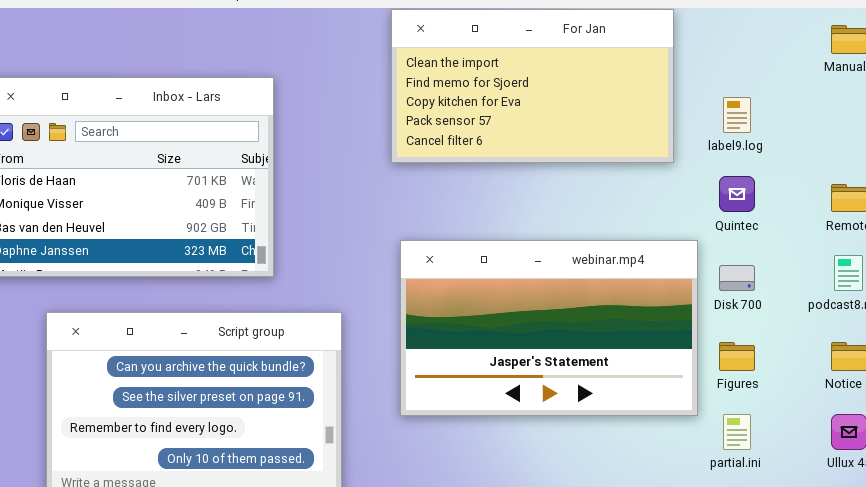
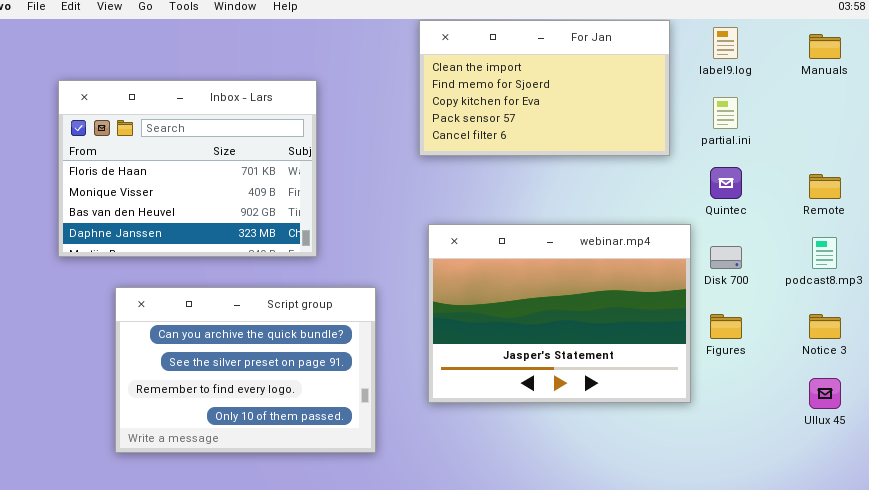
label9.log: [723,97,751,133] -> [713,27,738,59], moved
webinar.mp4: [400,240,698,416] -> [428,224,691,403], resized
partial.ini: [723,414,751,450] -> [713,97,738,129], moved

